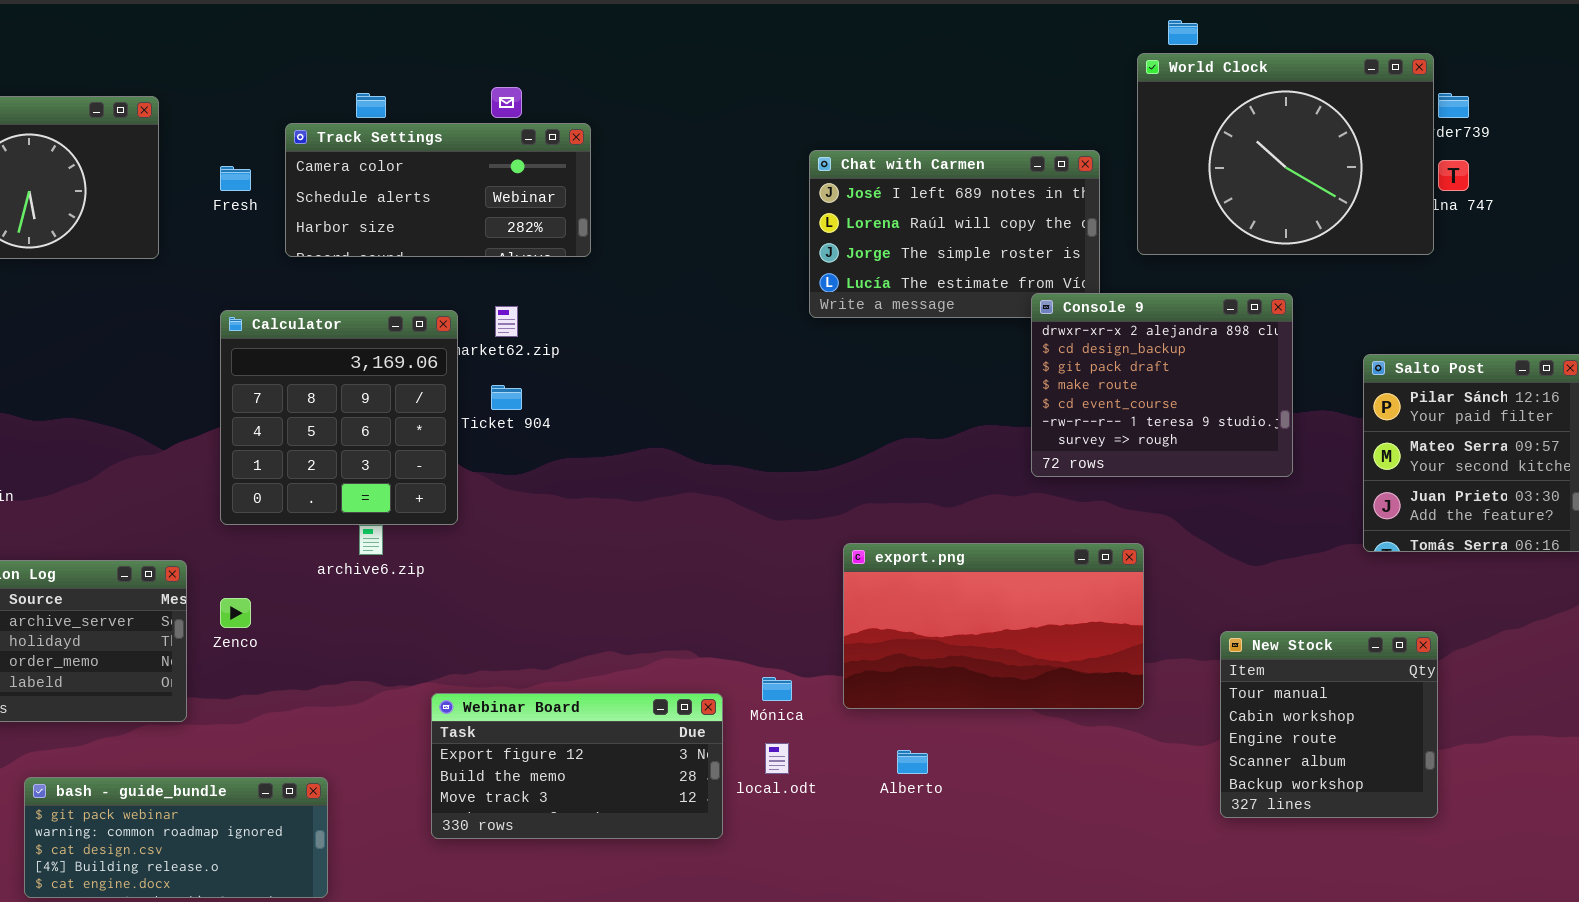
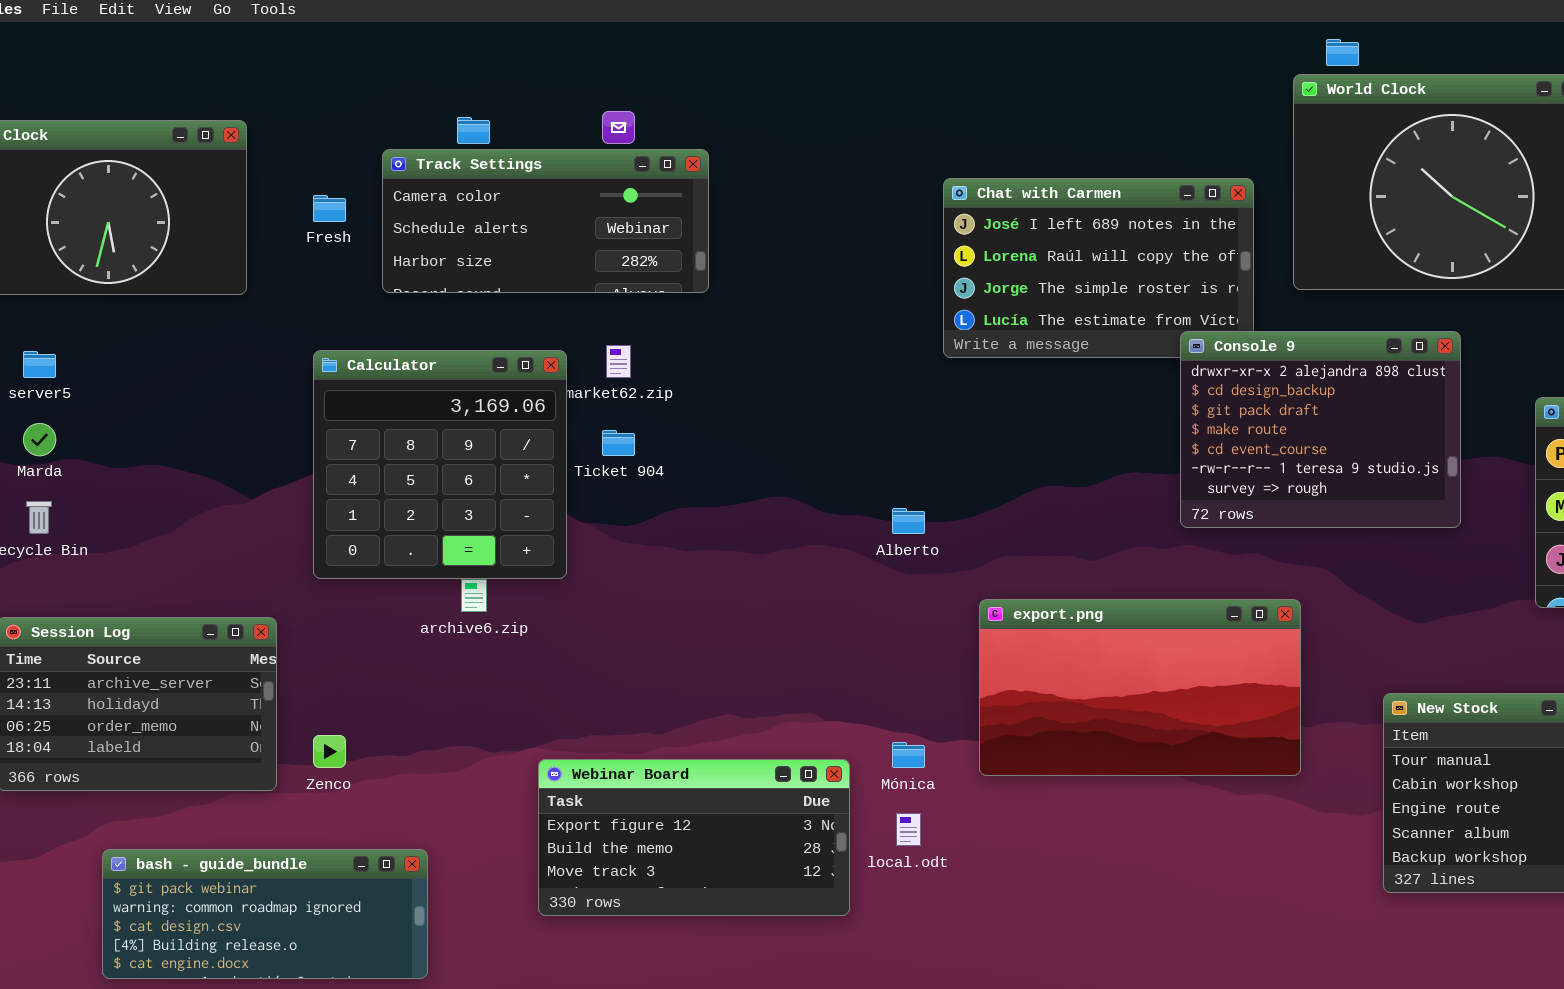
Zenco: [220,598,251,628] -> [313,735,346,768], moved
Alberto: [897,750,928,774] -> [892,508,925,534], moved

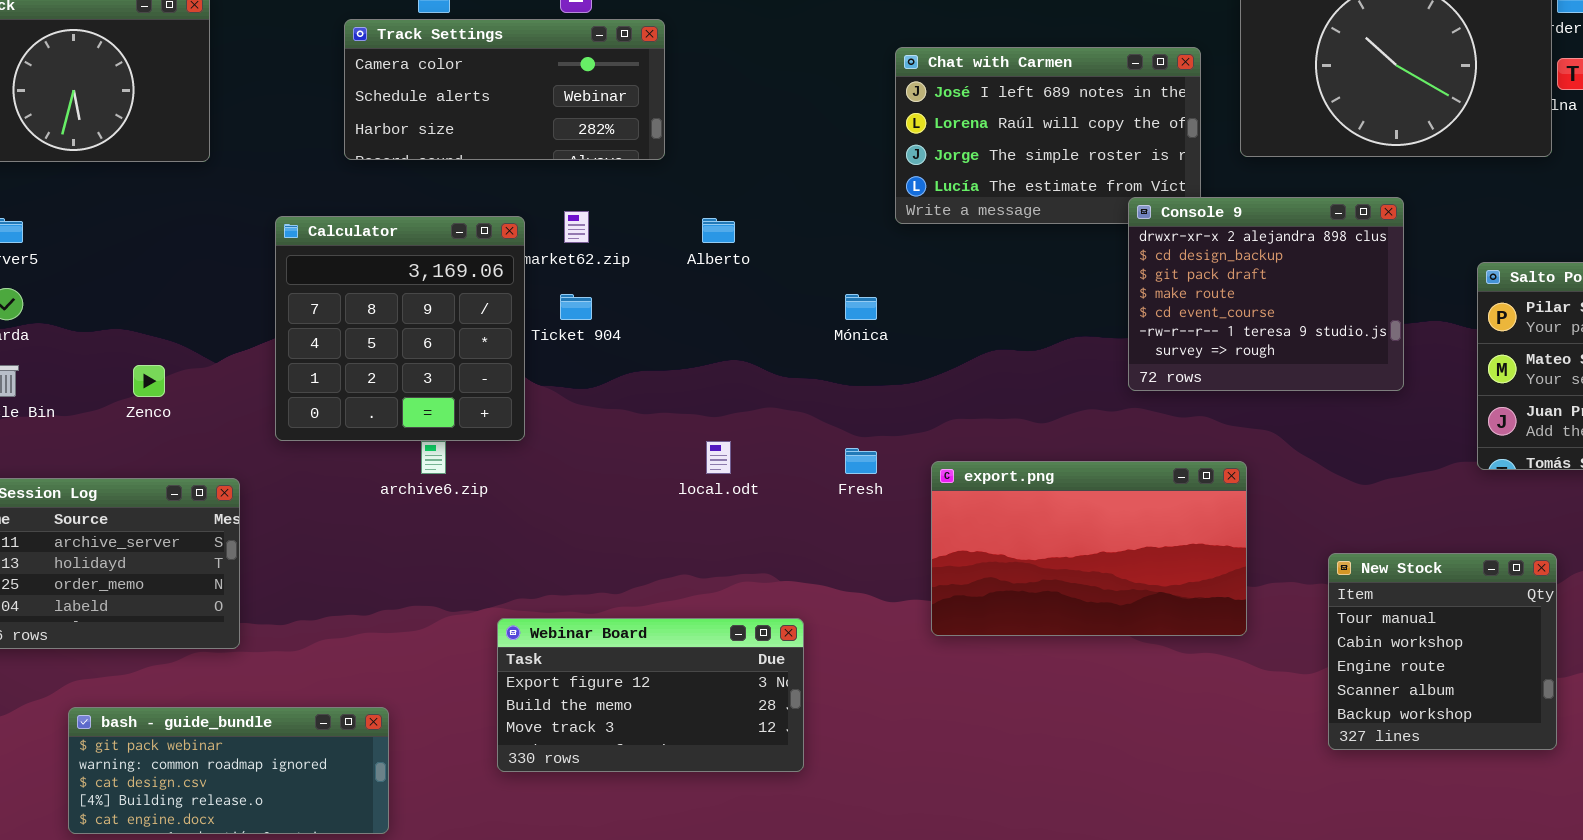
Fresh: [313,195,346,222] -> [845,448,877,474], moved
Alberto: [892,508,925,534] -> [702,218,735,243], moved
Zenco: [313,735,346,768] -> [133,365,165,397], moved
Mónica: [892,742,925,768] -> [845,294,877,320], moved
local.odt: [896,813,921,846] -> [706,441,731,474], moved

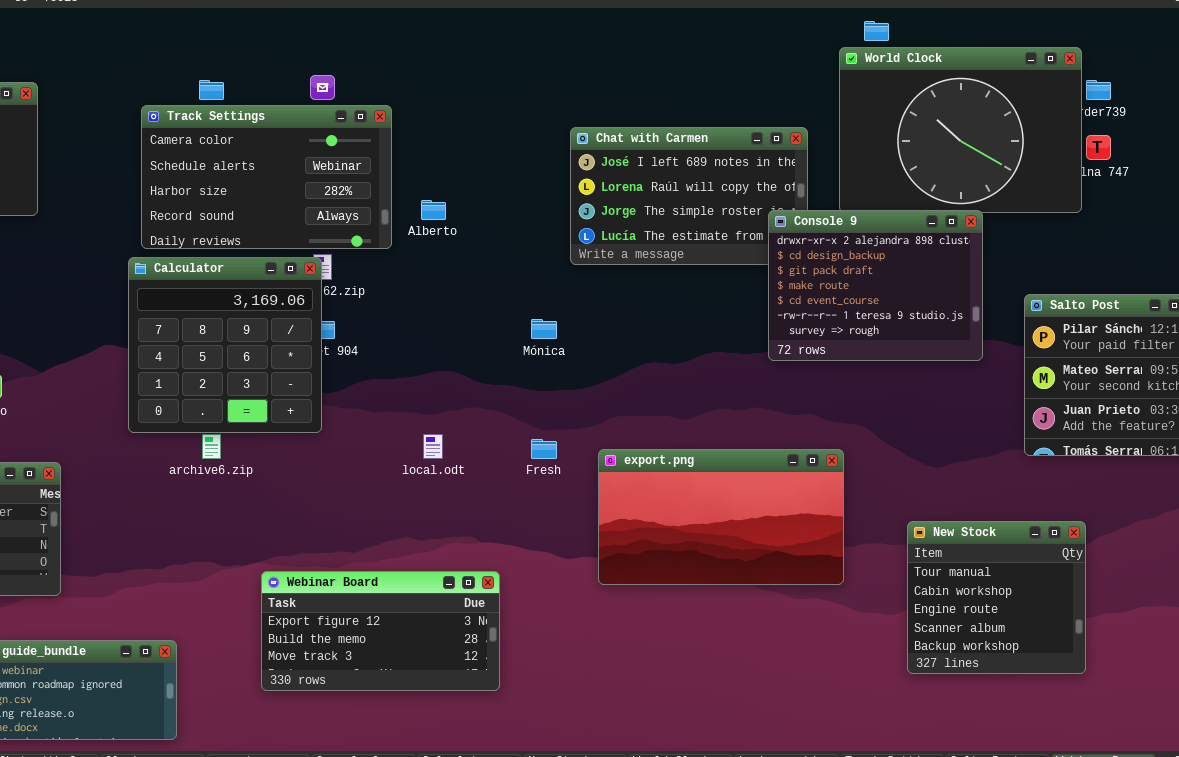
Track Settings: [344,19,665,160] -> [141,105,392,249], resized
Console 9: [1128,197,1404,391] -> [768,210,983,361], moved
Calculator: [275,216,525,441] -> [128,257,322,433], moved
Alberto: [702,218,735,243] -> [421,200,446,220], moved

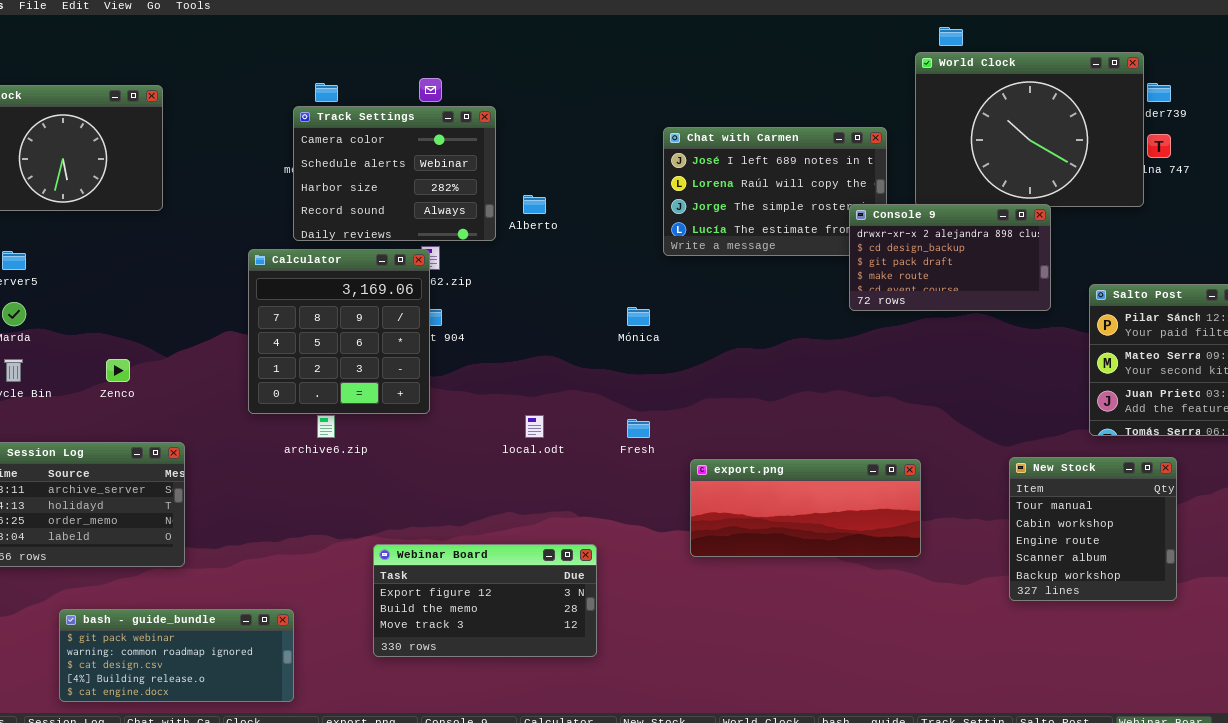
Track Settings: [141,105,392,249] -> [293,106,496,241], resized
Console 9: [768,210,983,361] -> [849,204,1051,311], resized
export.png: [598,449,844,585] -> [690,459,921,557], resized
New Stock: [907,521,1086,674] -> [1009,457,1177,601], moved

